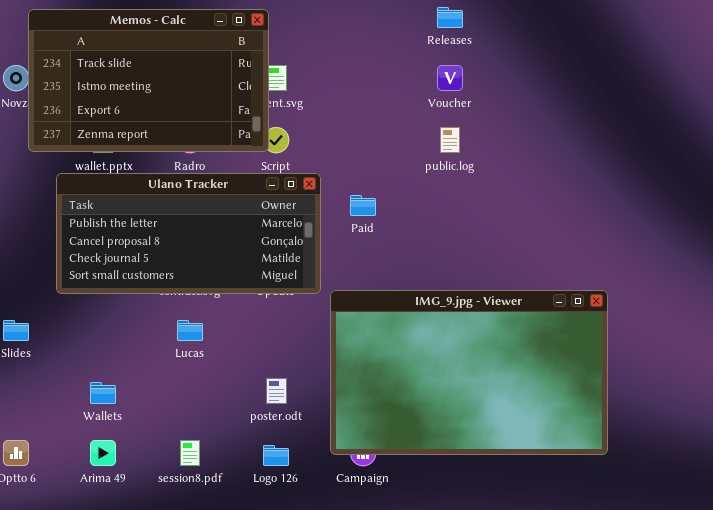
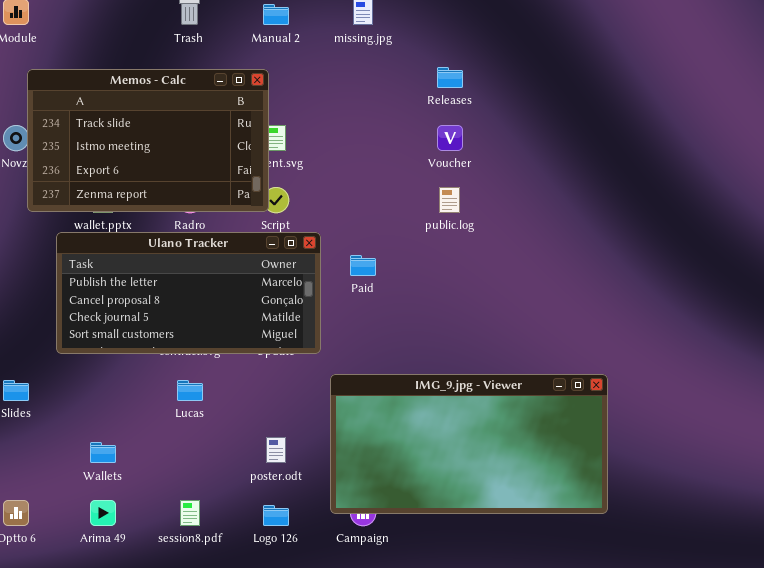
IMG_9.jpg - Viewer: [330,290,608,455] -> [330,374,608,514], resized

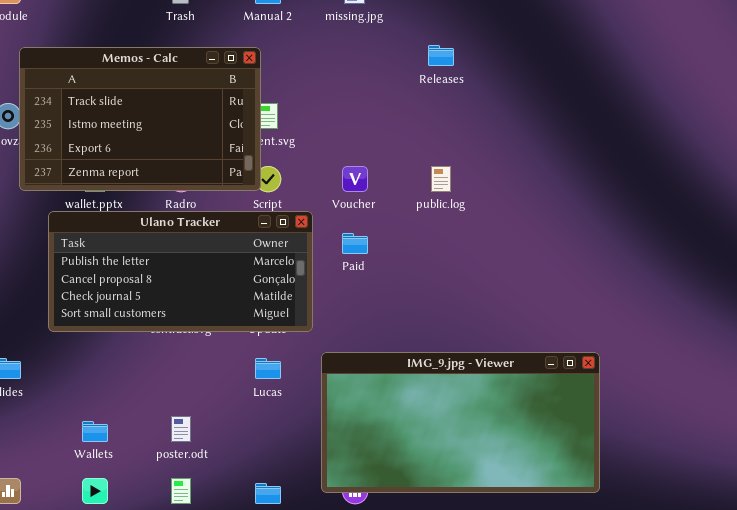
Voucher: [437,125,463,151] -> [342,166,368,192], moved
Lucas: [177,380,203,401] -> [255,358,281,379], moved
poster.odt: [266,437,286,463] -> [171,416,191,442], moved

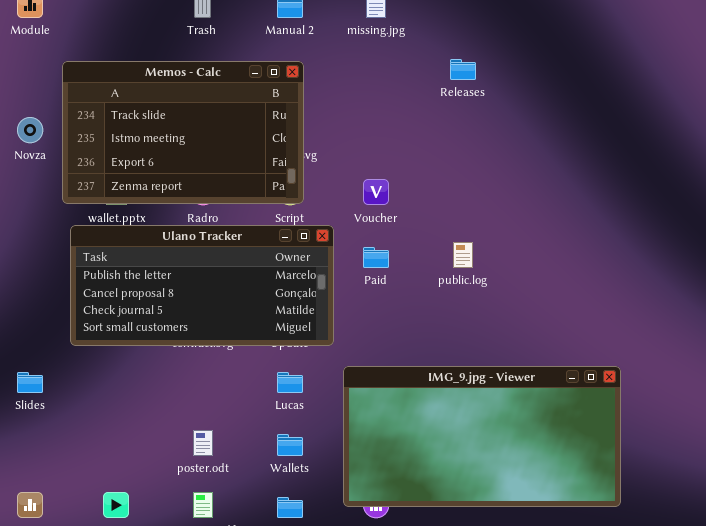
Memos - Calc: [19,47,261,191] -> [62,61,304,204], moved
public.log: [431,166,451,192] -> [453,242,473,268], moved
Wallets: [82,421,108,442] -> [277,434,303,456], moved

